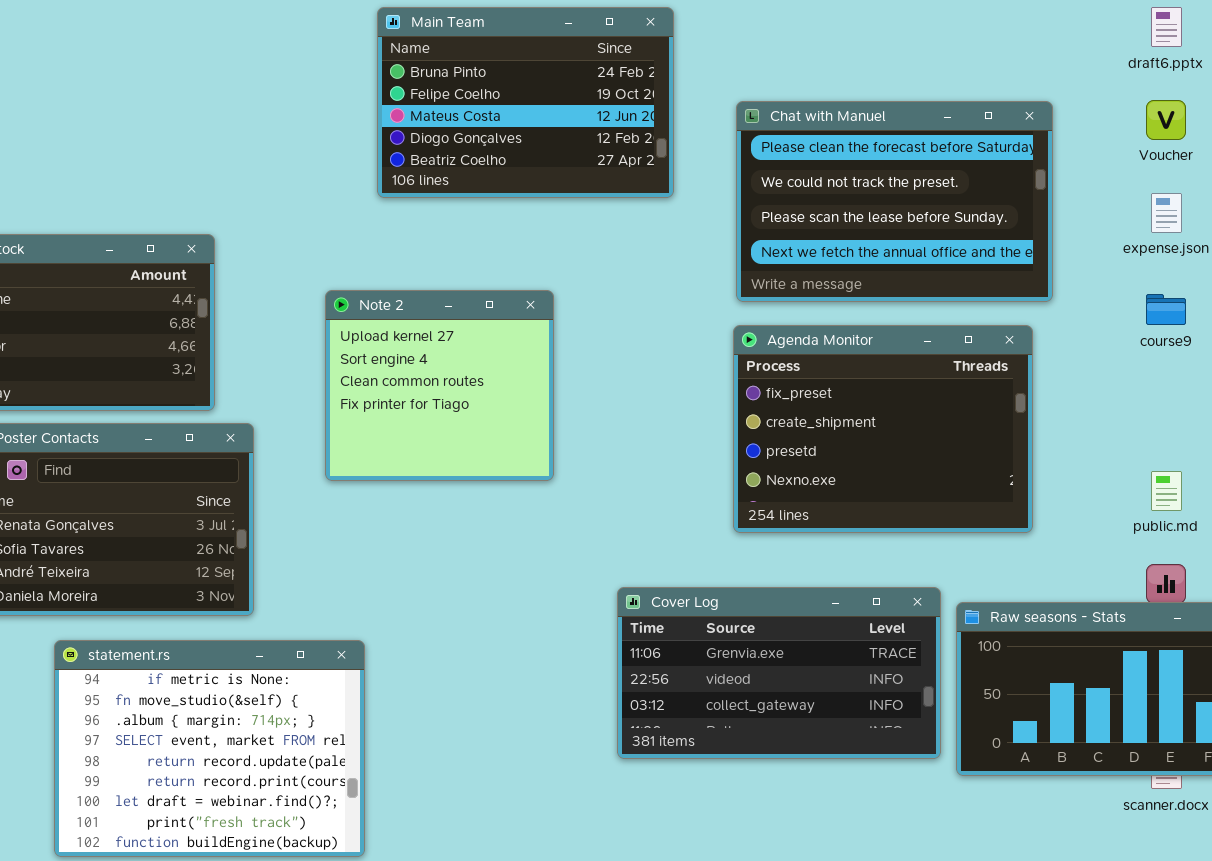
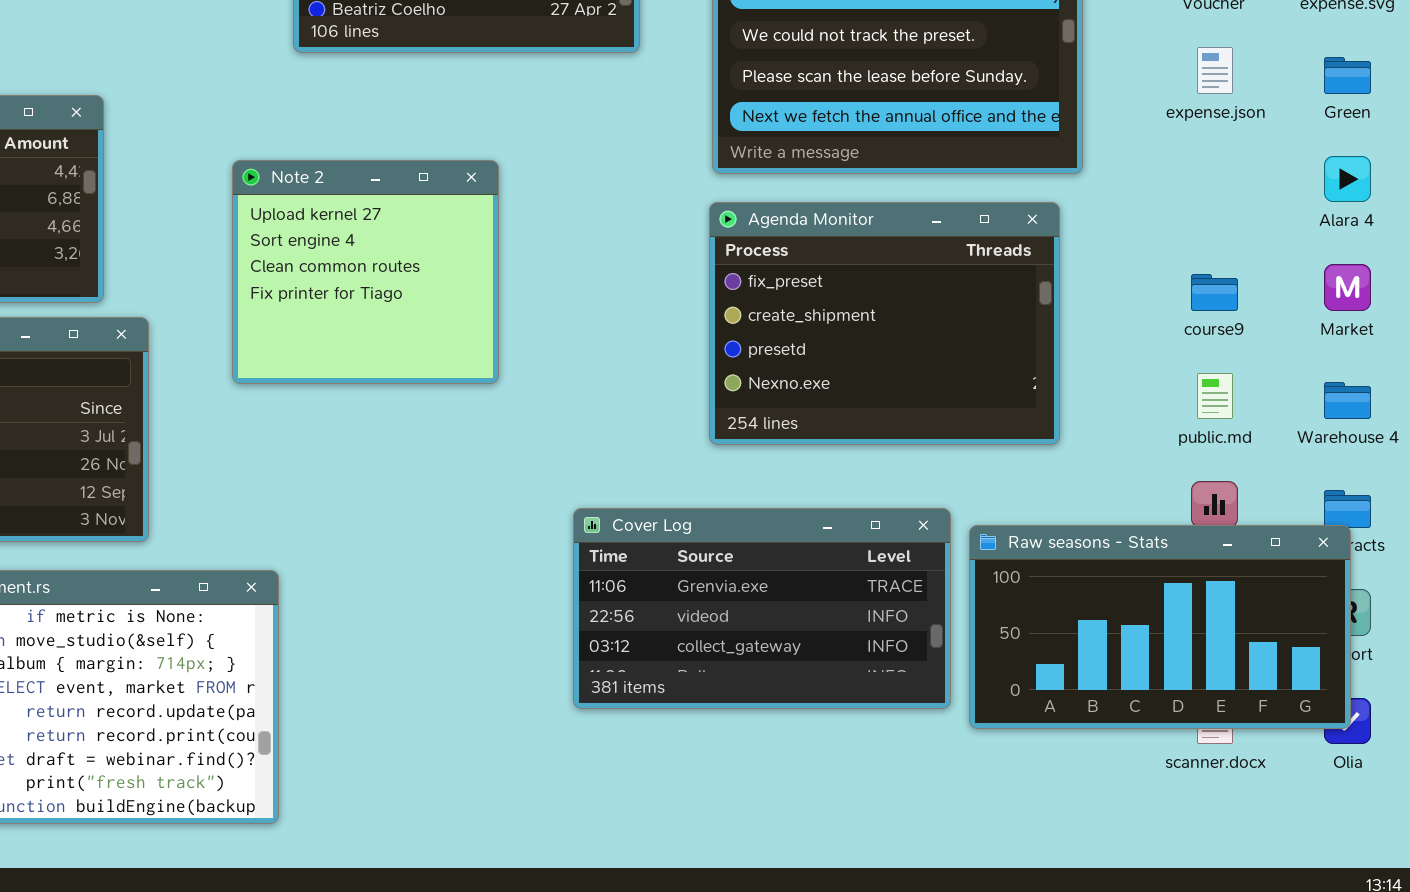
course9: [1146,294,1186,325] -> [1191,274,1238,311], moved

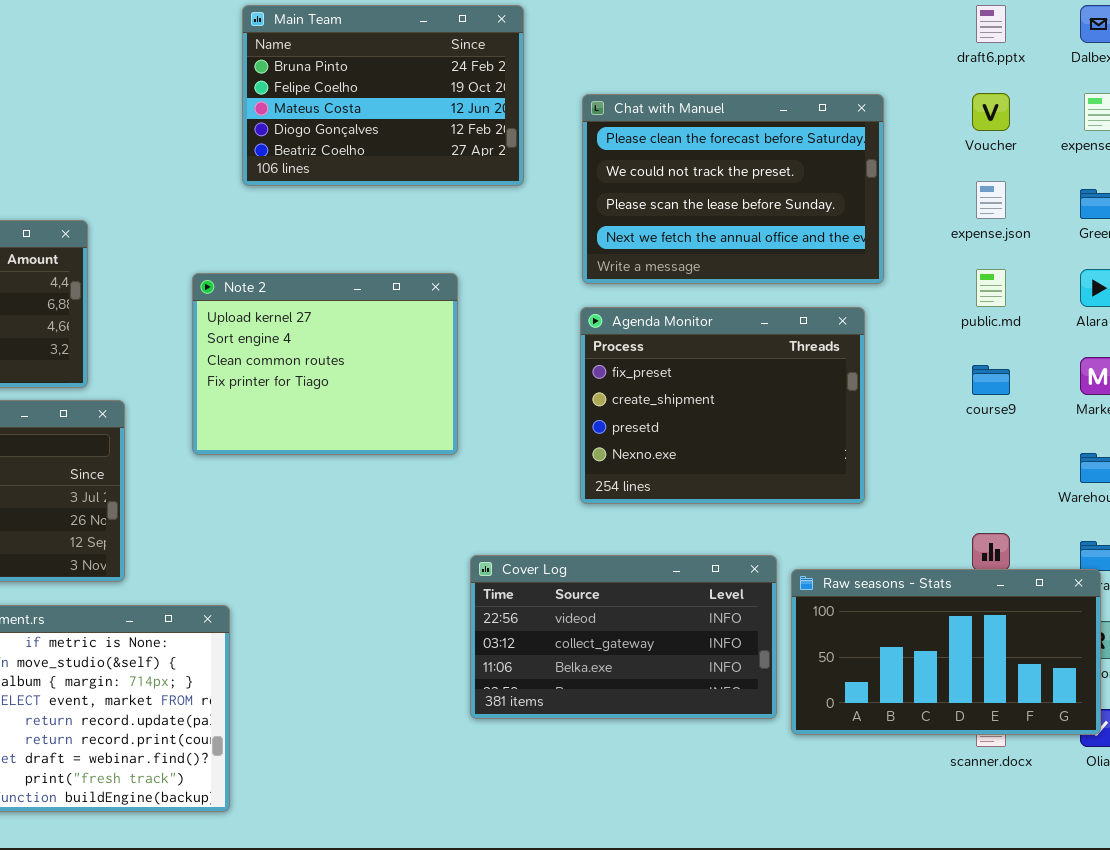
Note 2: [232,160,499,384] -> [192,273,458,455], resized
public.md: [1197,373,1233,419] -> [976,269,1006,307], moved
Cover Log: [573,508,951,709] -> [470,555,777,719], scrolled down 1 row

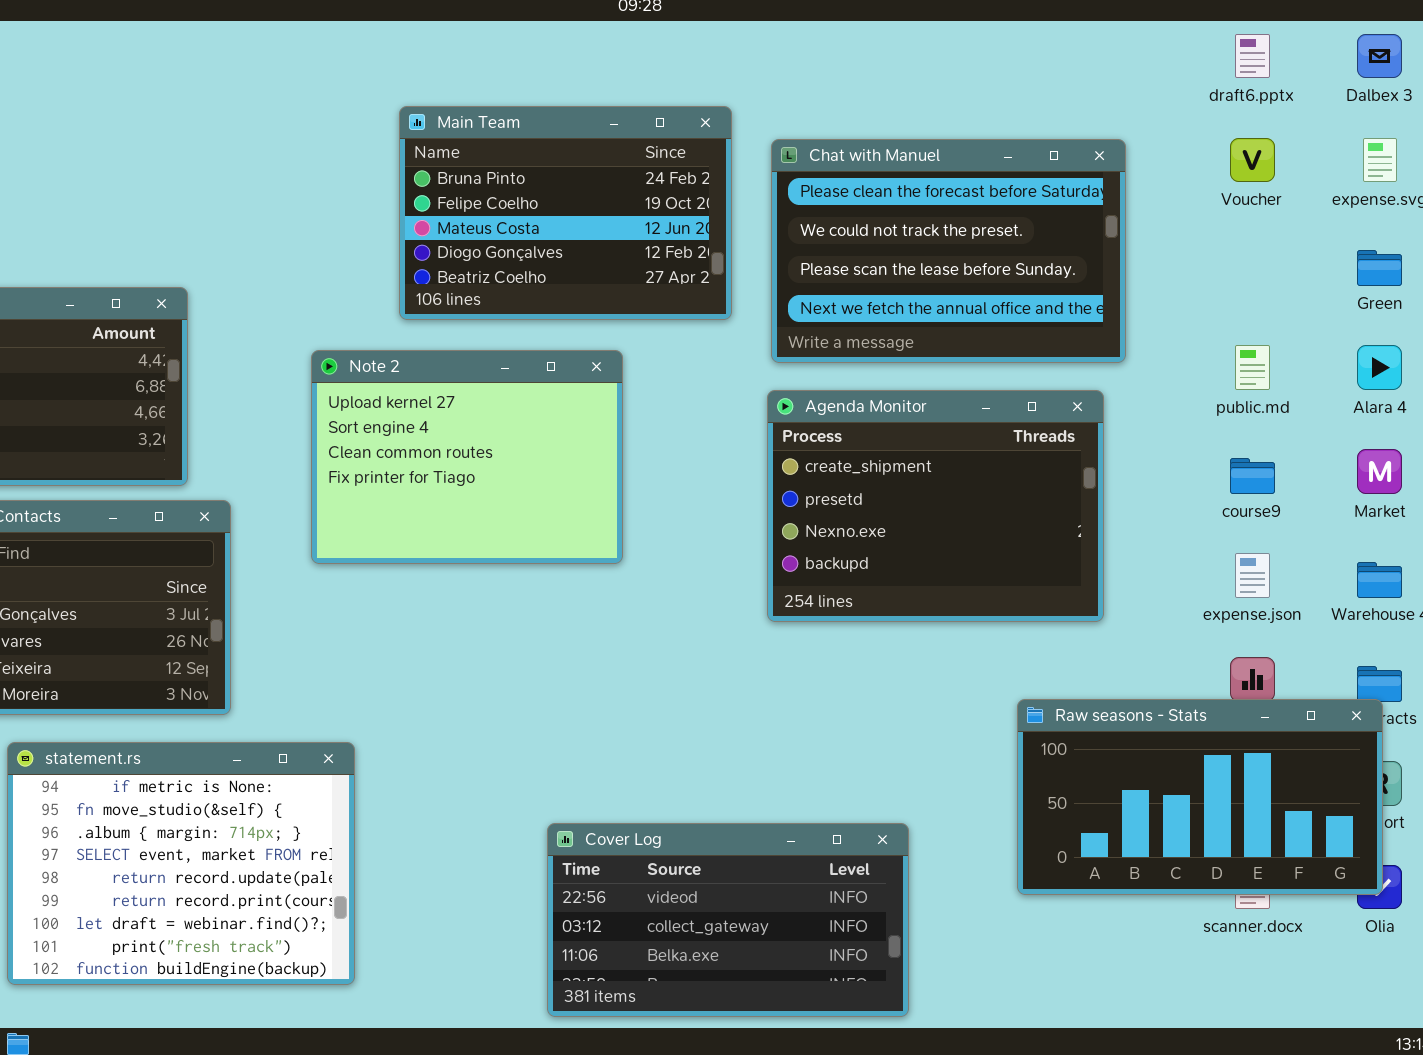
Main Team: [242,5,524,186] -> [399,106,732,320], moved
expense.json: [976,181,1006,219] -> [1235,553,1270,598], moved
Agenda Monitor: [580,307,865,504] -> [767,390,1104,622], scrolled down 1 row
Cover Log: [470,555,777,719] -> [547,823,909,1017], moved

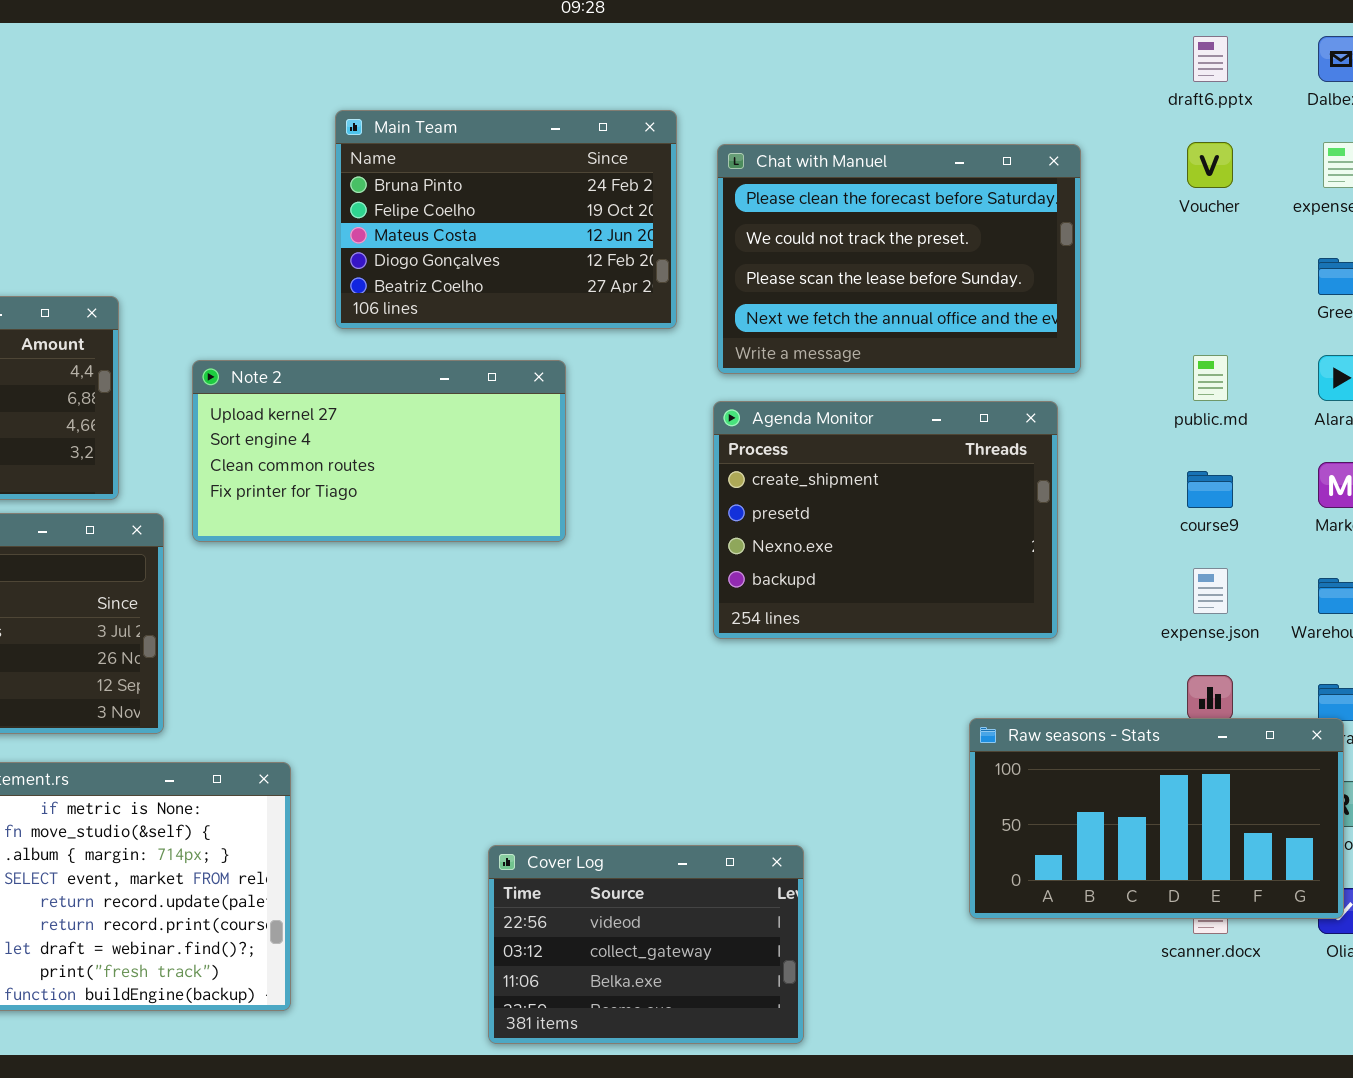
Note 2: [311,350,623,564] -> [192,360,566,542], resized
Cover Log: [547,823,909,1017] -> [488,845,804,1044], resized

